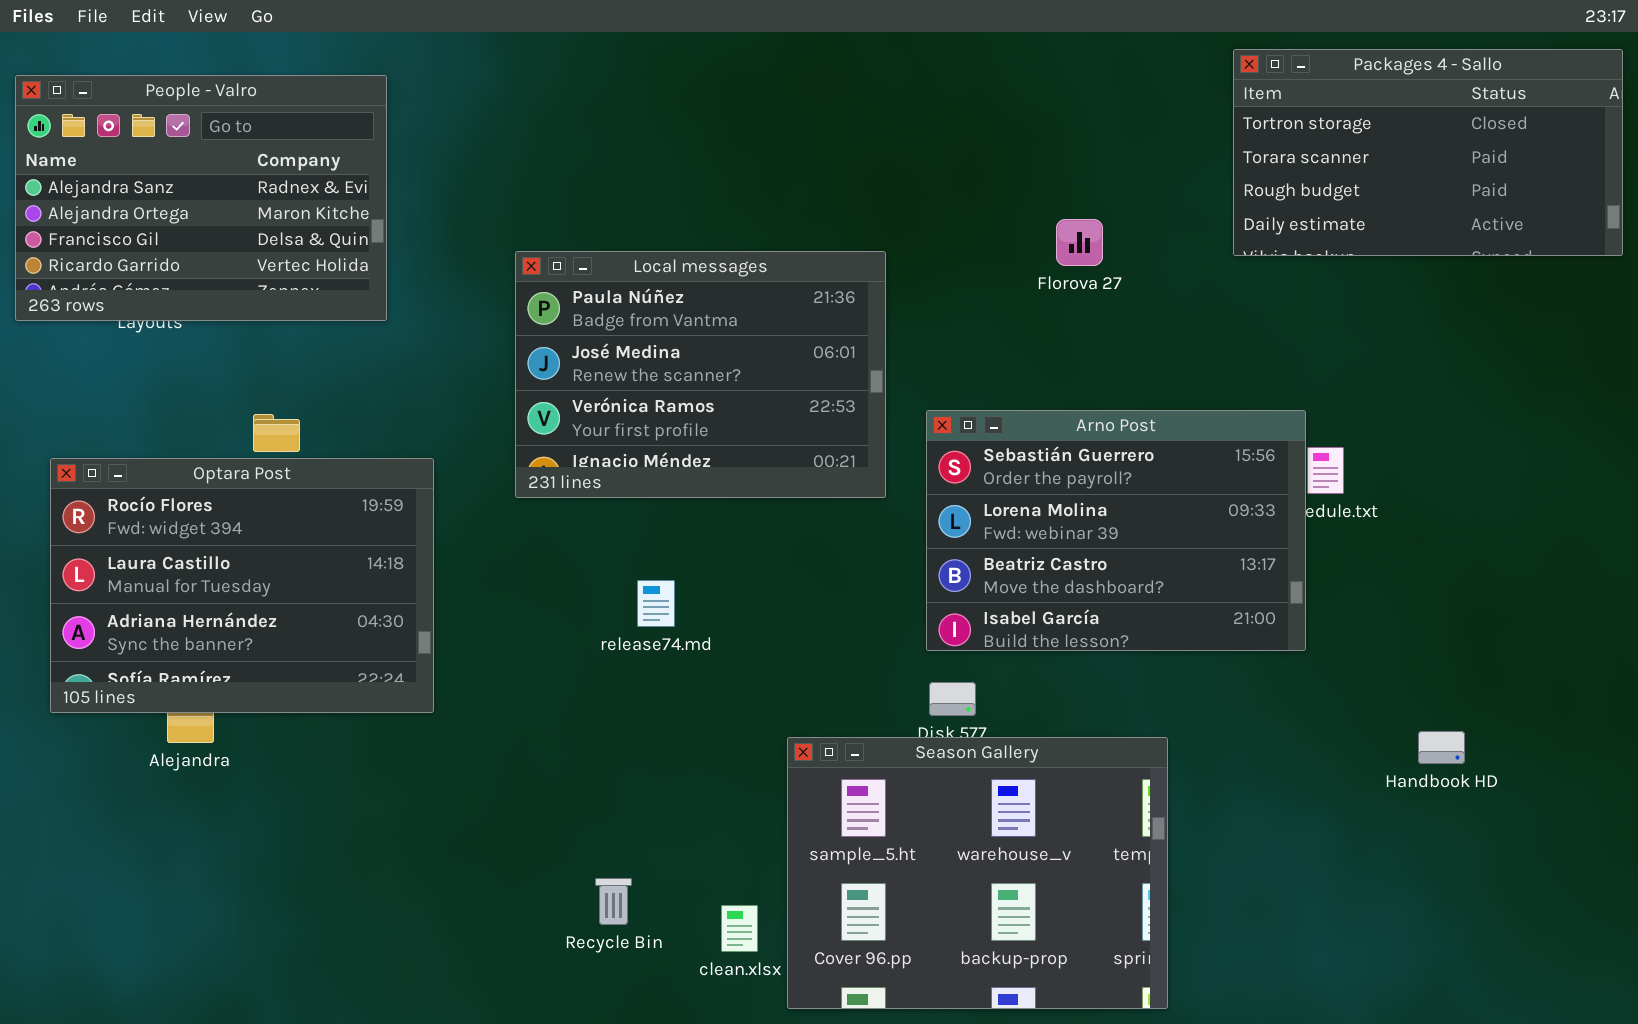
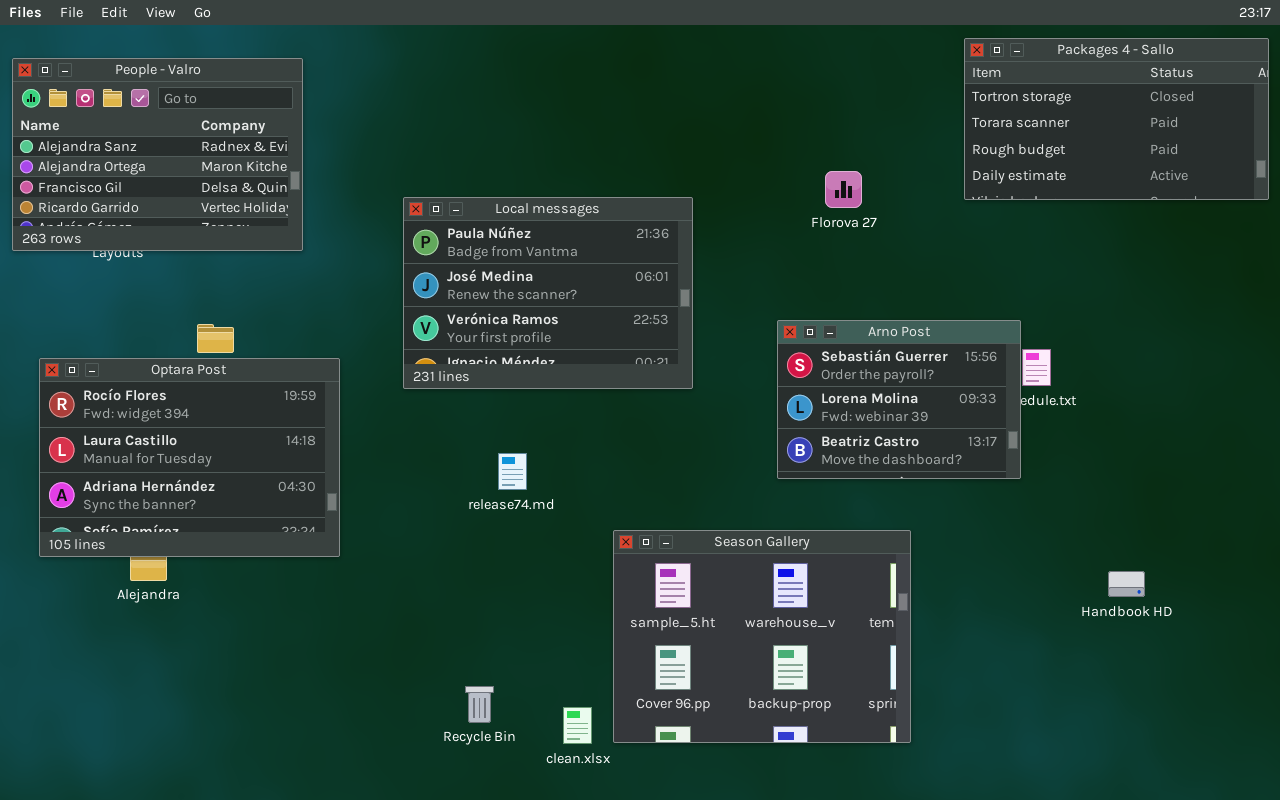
Arno Post: [926,410,1306,651] -> [777,320,1021,479], resized
Season Gallery: [787,737,1168,1009] -> [613,530,911,743], moved

